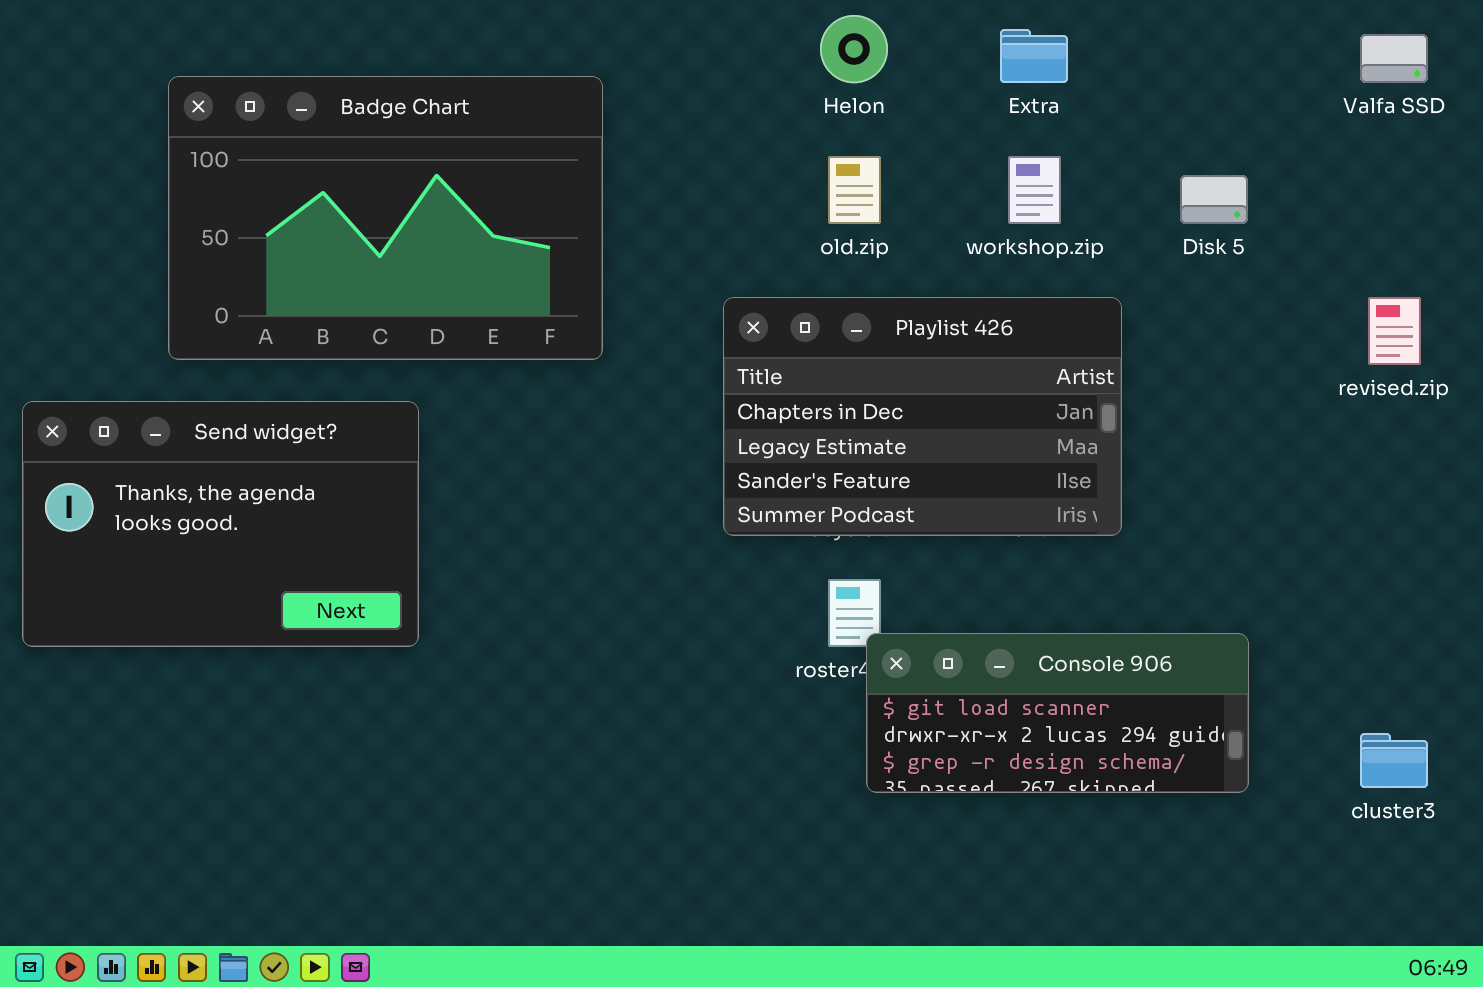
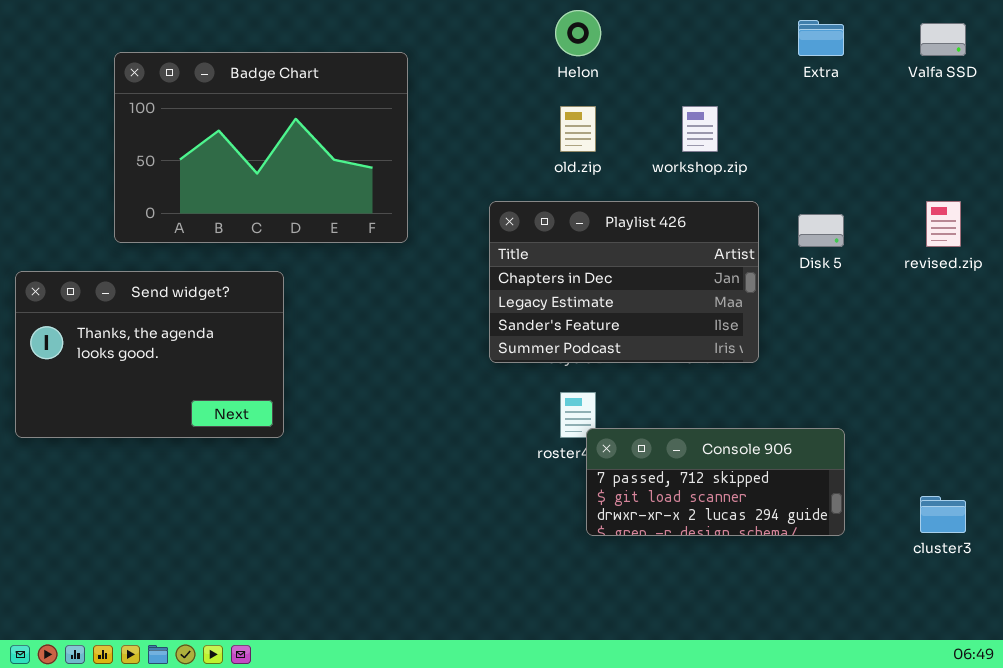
Extra: [1000,29,1068,83] -> [798,20,844,56], moved
Disk 5: [1180,175,1248,224] -> [798,214,844,247], moved
Console 906: [866,633,1249,793] -> [586,428,845,536], scrolled up 1 row

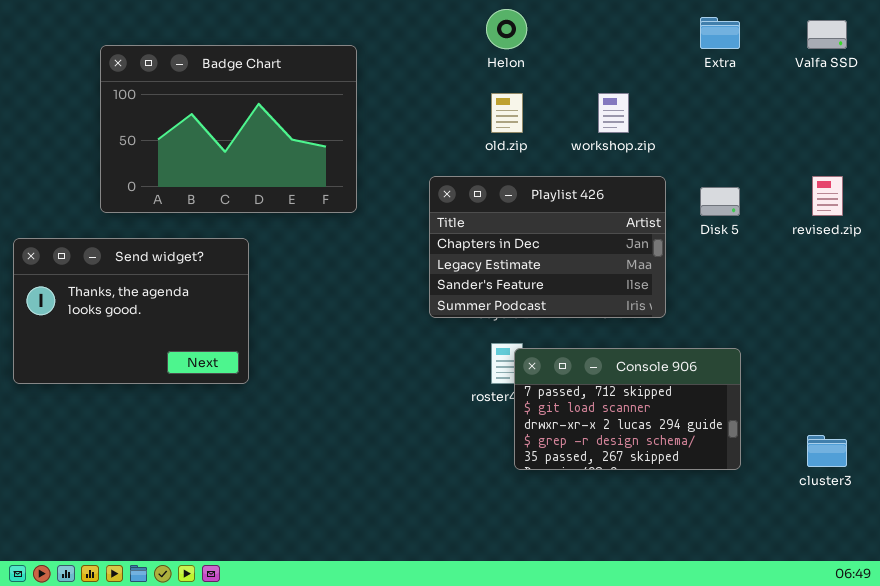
Console 906: [586,428,845,536] -> [514,348,741,470], resized

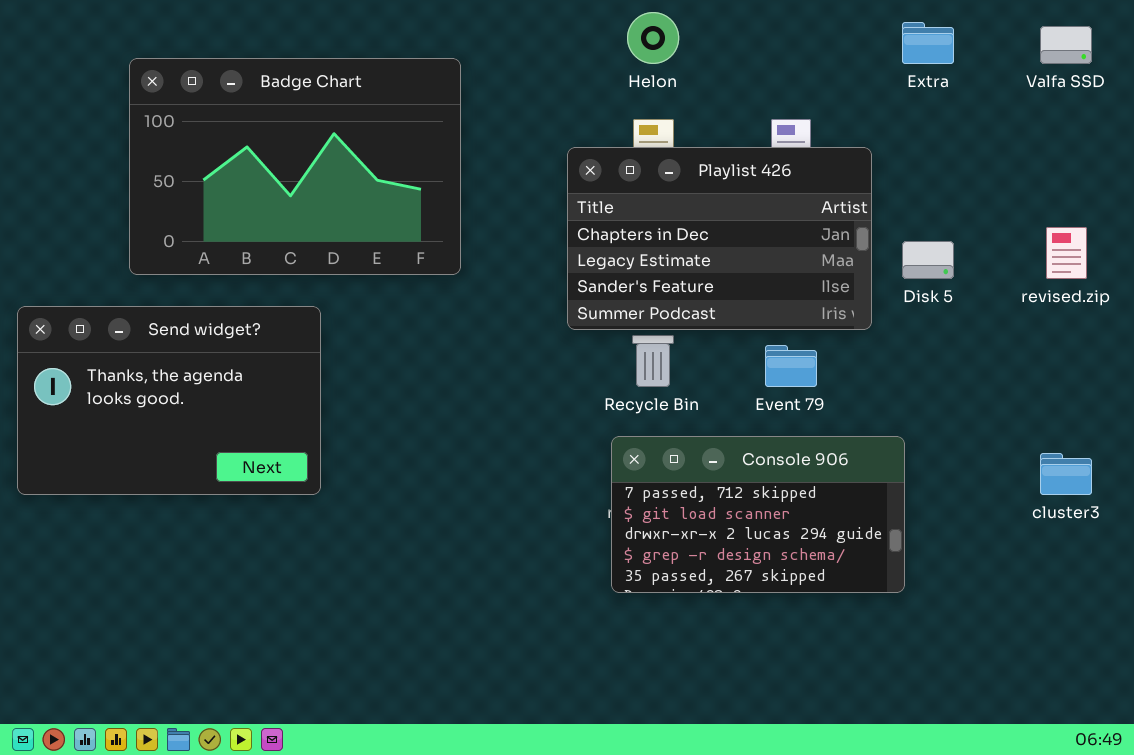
Playlist 426: [429,176,666,318] -> [567,147,872,330], moved
Console 906: [514,348,741,470] -> [611,436,905,593], moved
cluster3: [807,435,847,467] -> [1040,453,1092,495], moved

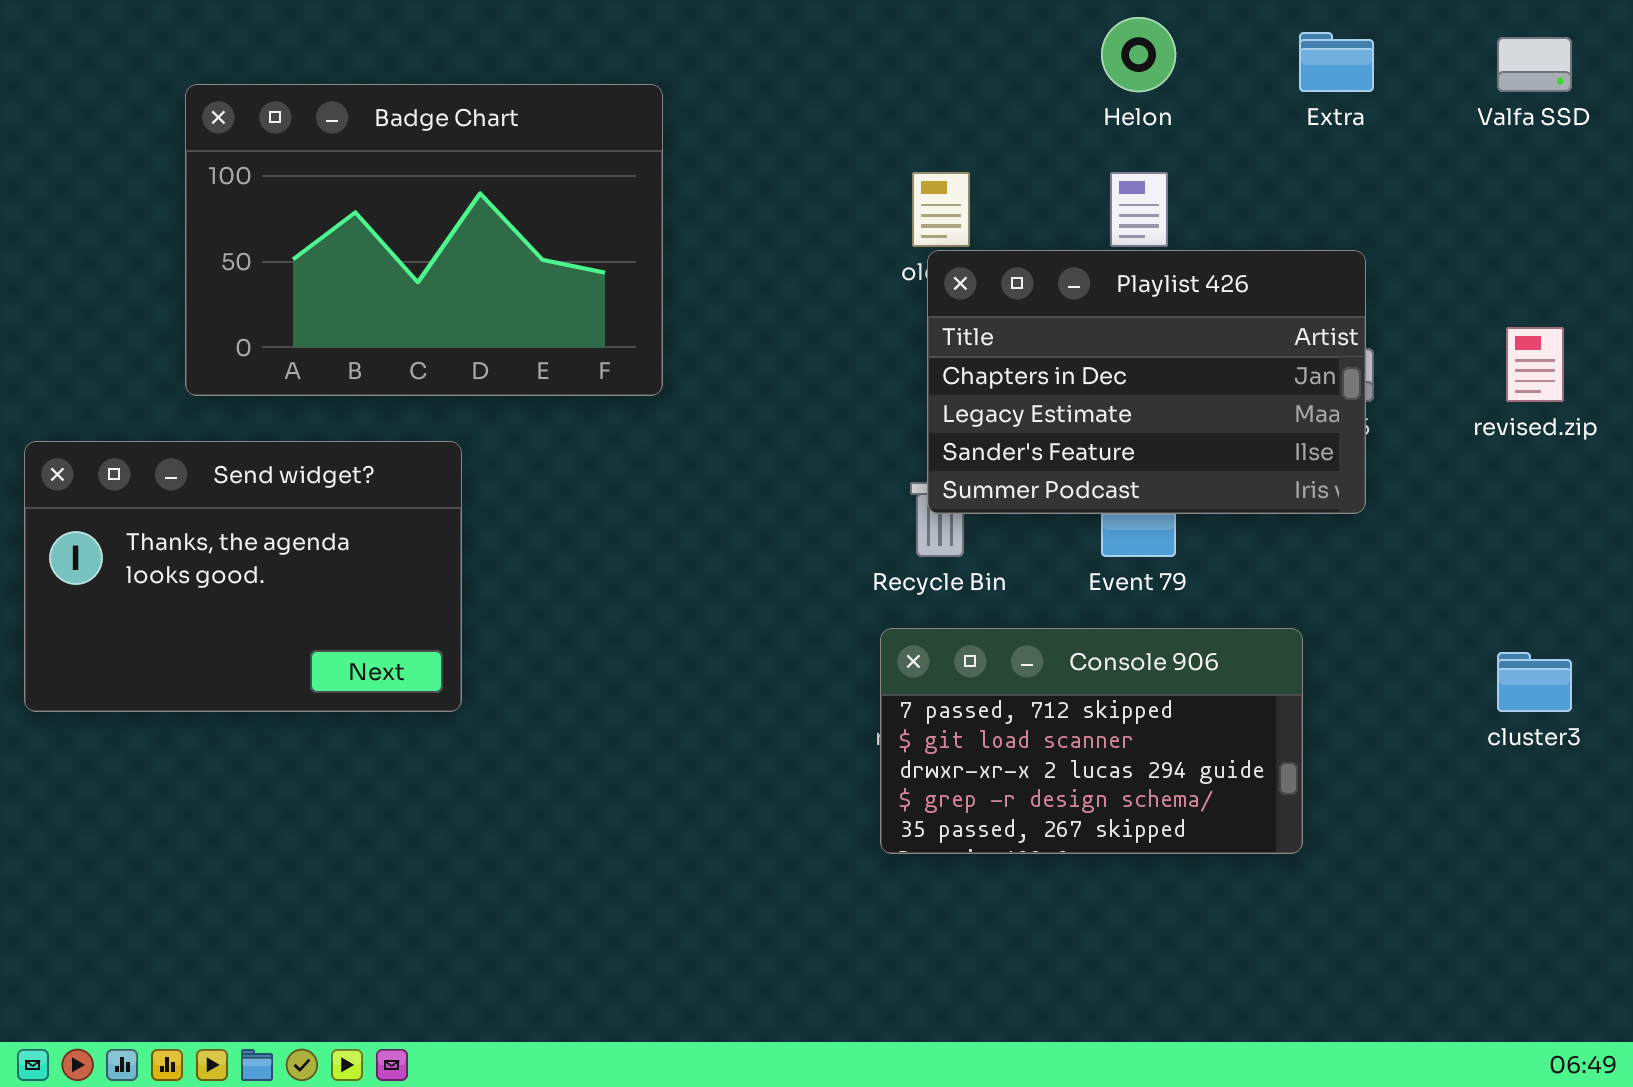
Helon: [627,12,679,64] -> [1101,17,1176,92], moved
Playlist 426: [567,147,872,330] -> [927,250,1366,514], moved

